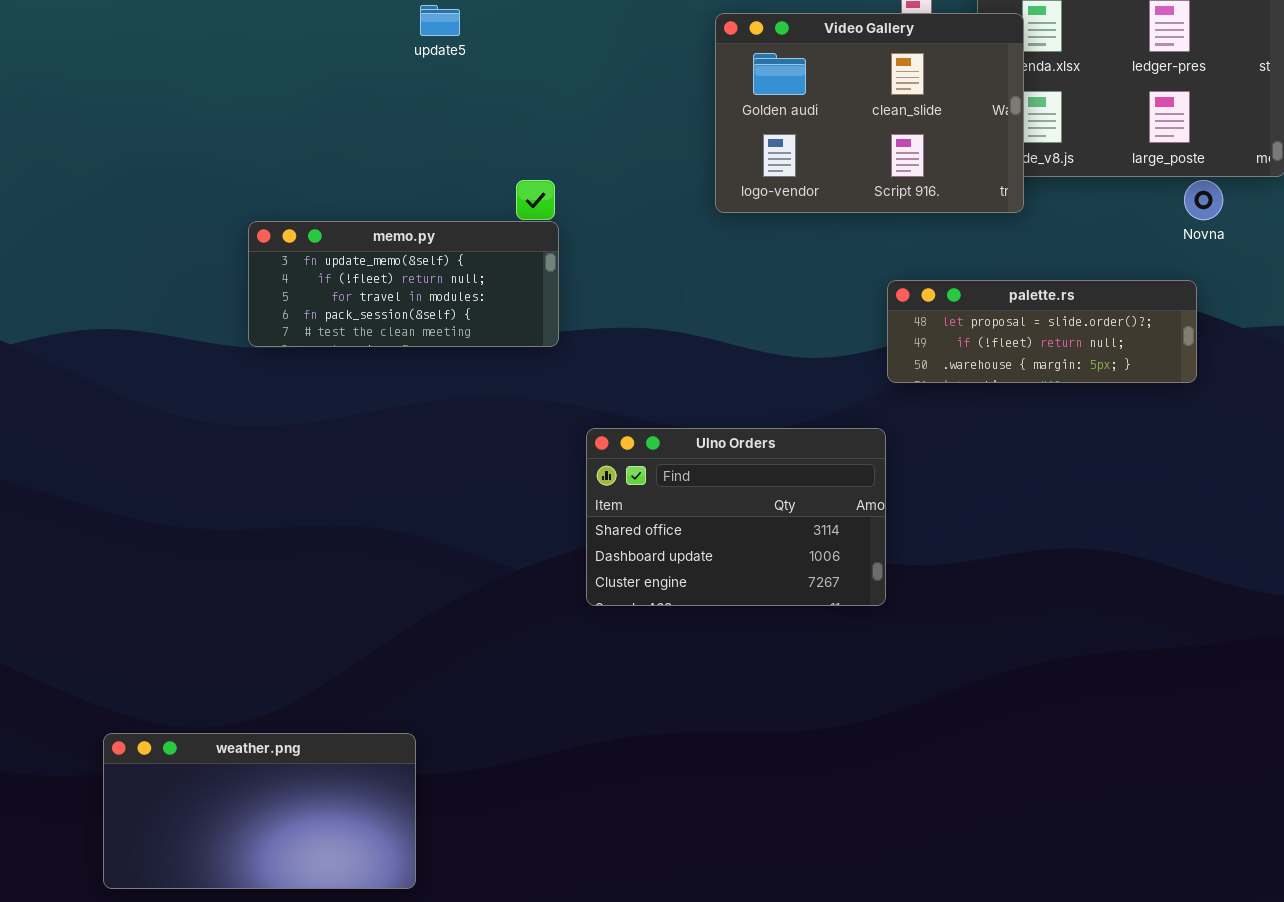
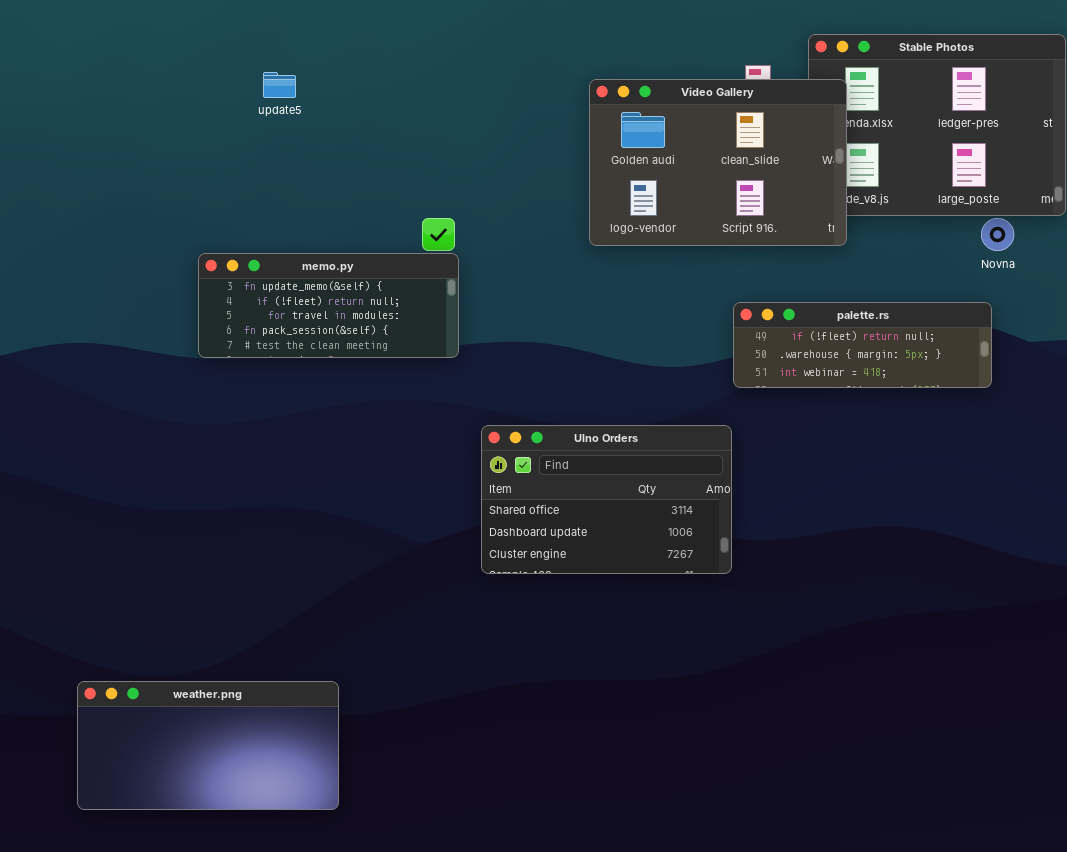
update5: [420,5,460,36] -> [263,72,296,98], moved
palette.rs: [887,280,1197,383] -> [733,302,992,388], scrolled down 1 row

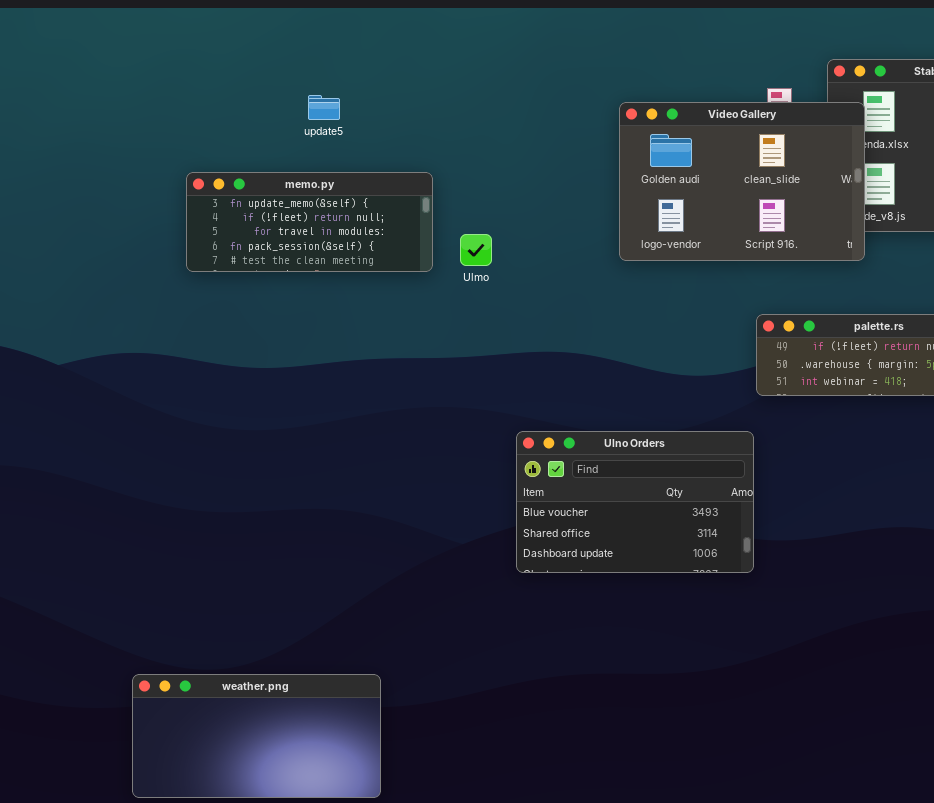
memo.py: [198,253,459,358] -> [186,172,433,272], moved
Ulno Orders: [481,425,732,574] -> [516,431,754,573], scrolled up 1 row

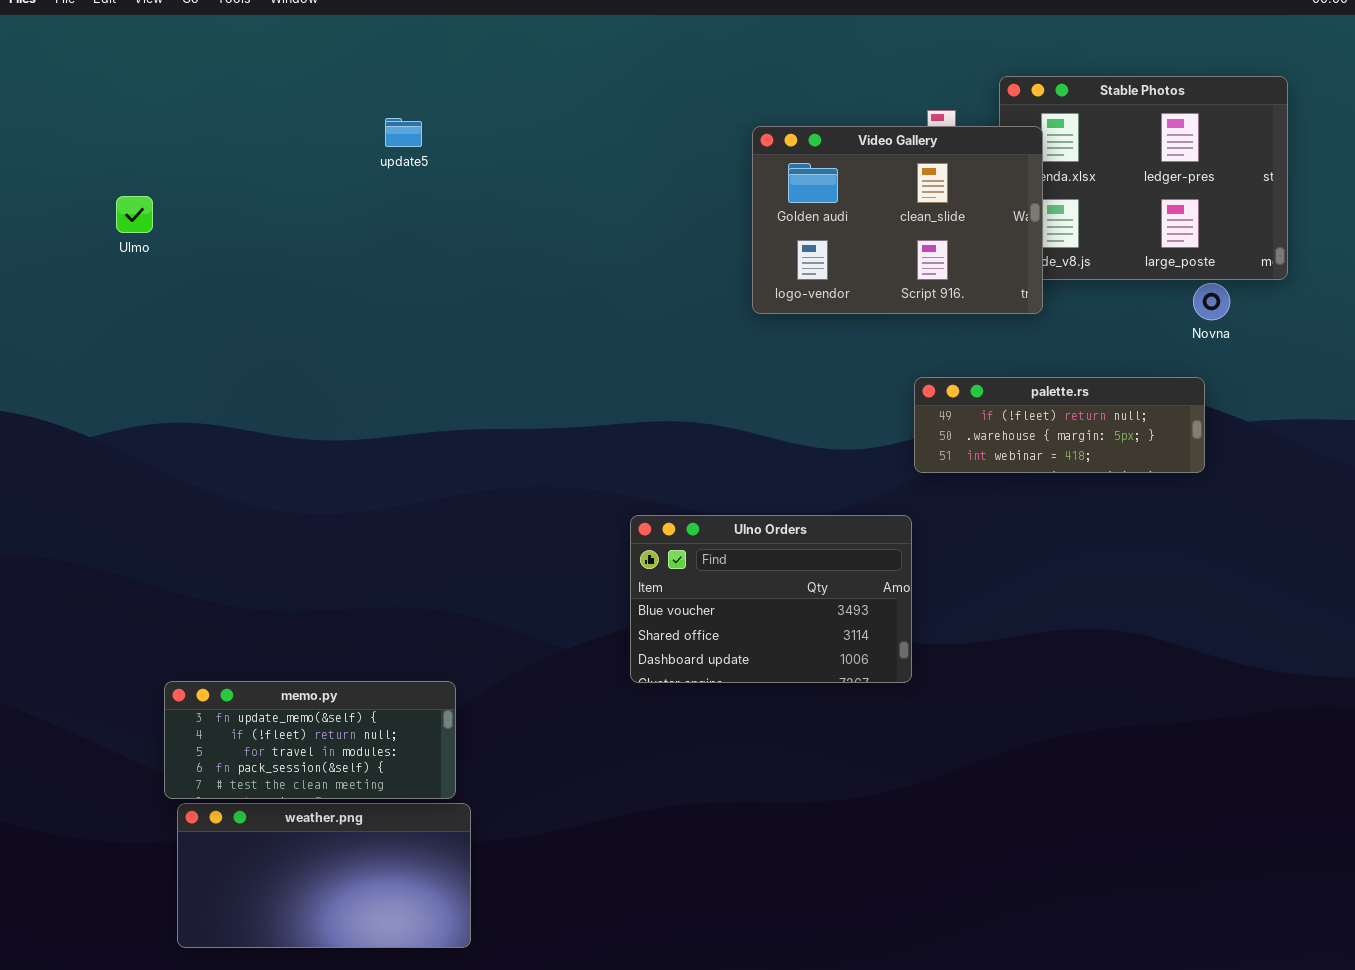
memo.py: [186,172,433,272] -> [164,681,456,799], moved
Ulmo: [460,234,492,266] -> [116,196,153,233], moved

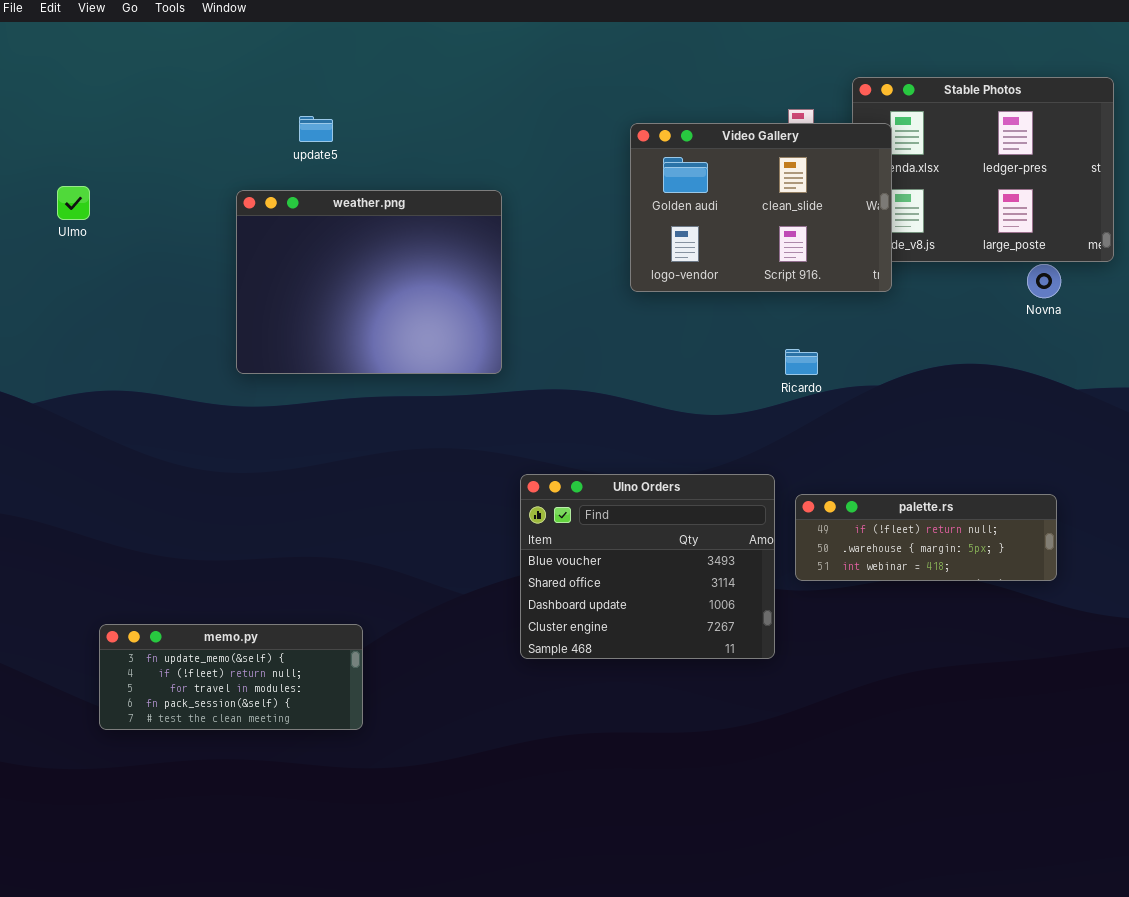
palette.rs: [914,377,1205,473] -> [795,494,1057,581], moved
Ulno Orders: [630,515,912,683] -> [520,474,775,659], resized
weather.png: [177,803,471,948] -> [236,190,502,374], moved, resized

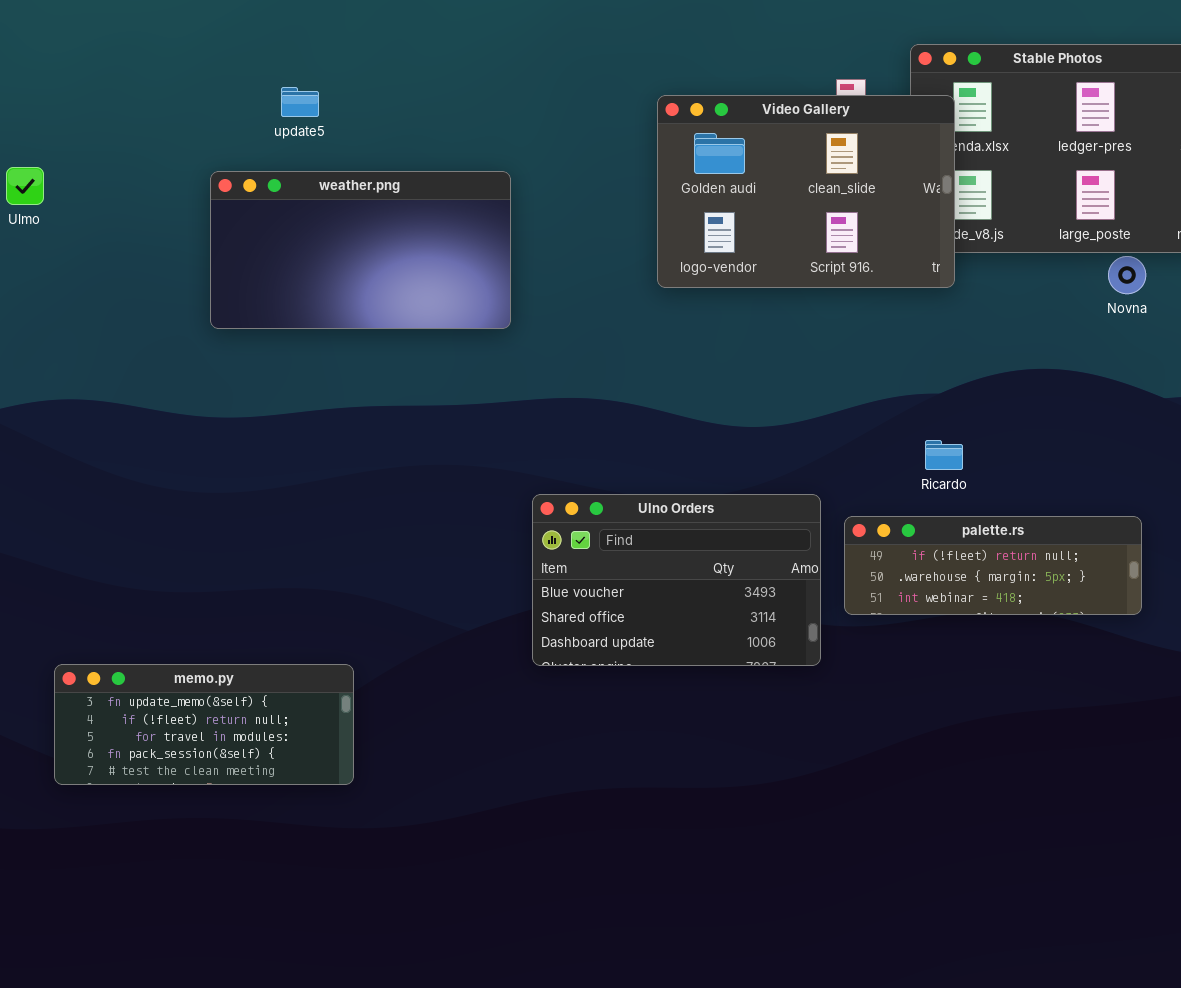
weather.png: [236,190,502,374] -> [210,171,511,329], resized
Ricardo: [785,349,818,375] -> [925,440,963,470], moved
Ulno Orders: [520,474,775,659] -> [532,494,821,666], resized

